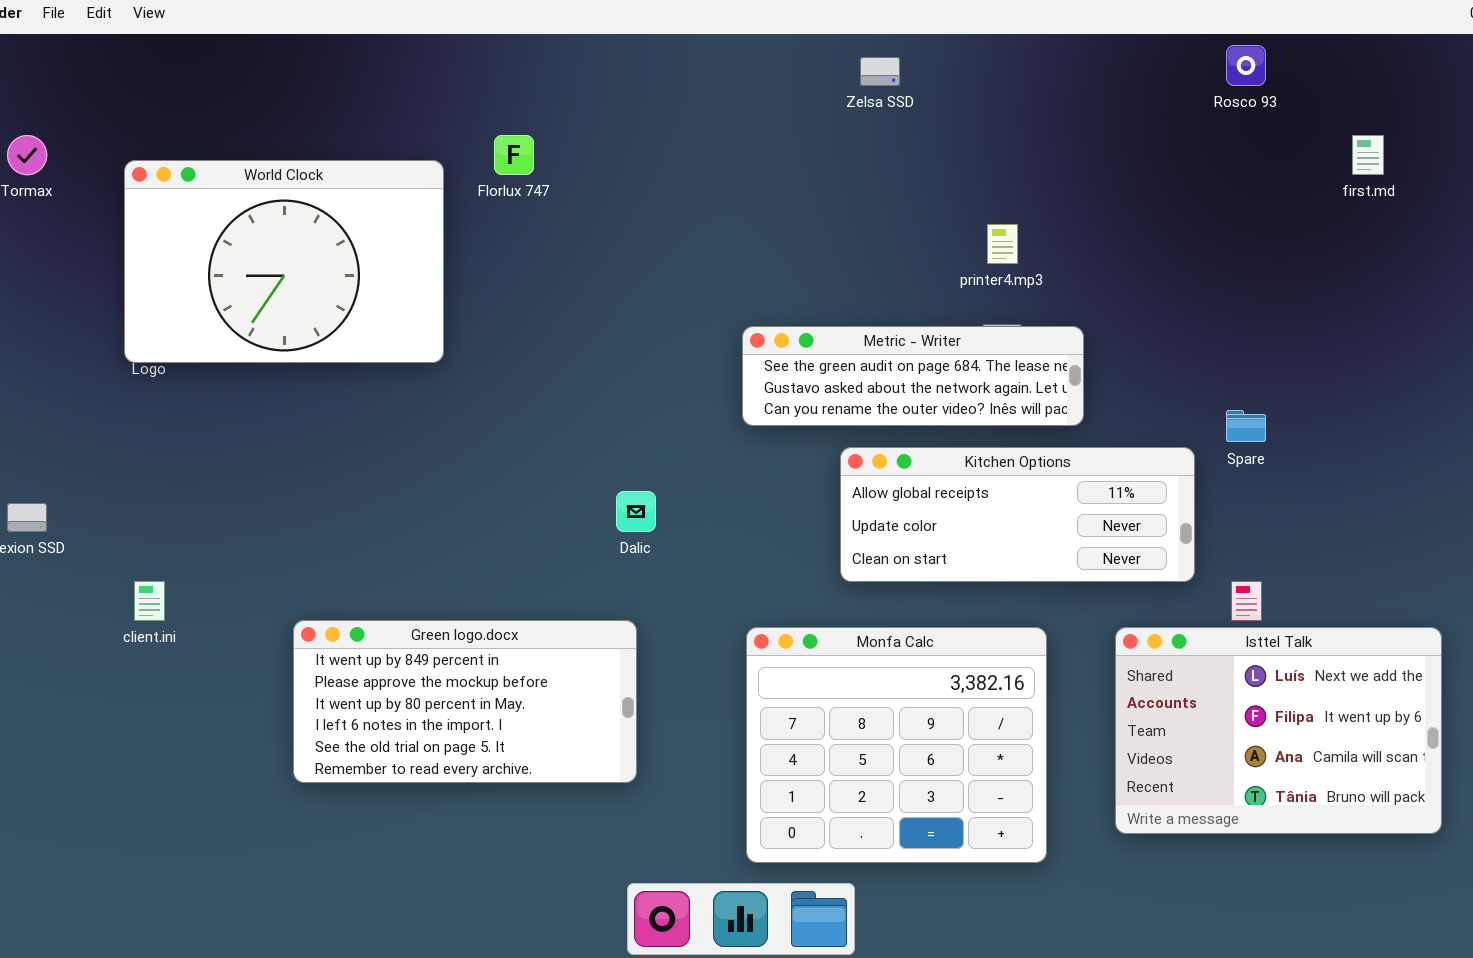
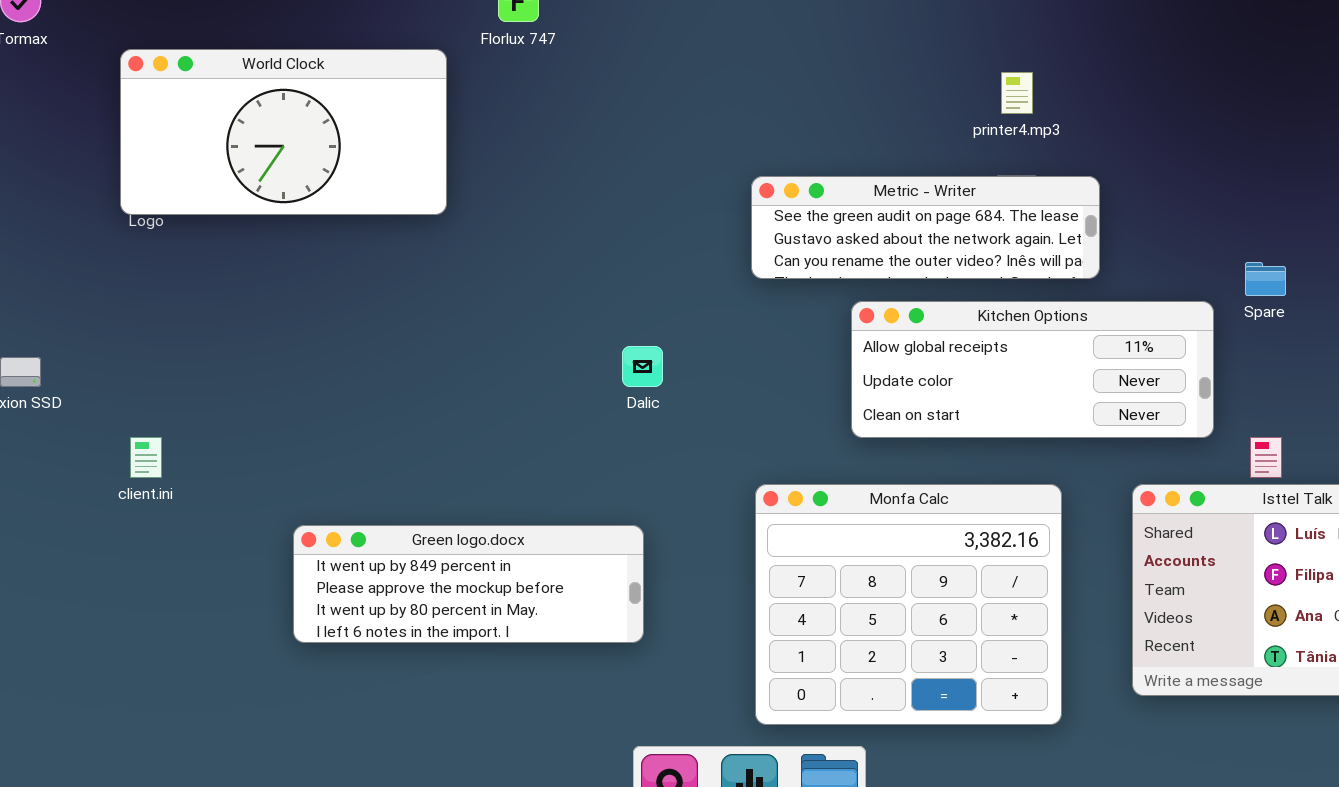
World Clock: [124,160,444,363] -> [120,49,447,215], resized
Green logo.docx: [293,620,637,783] -> [293,525,644,643], resized

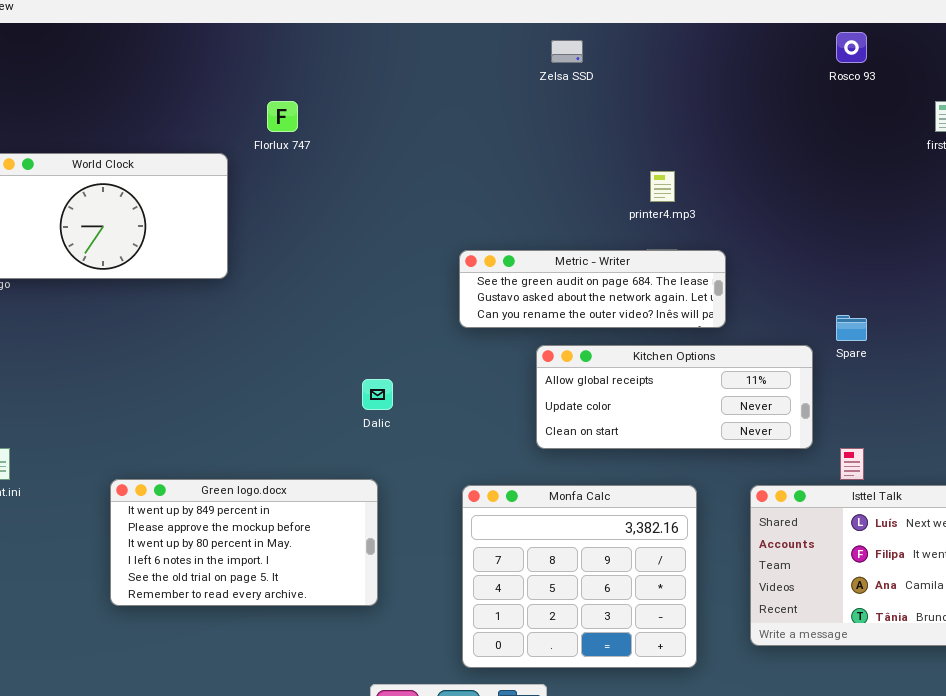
Green logo.docx: [293,525,644,643] -> [110,479,378,606], resized

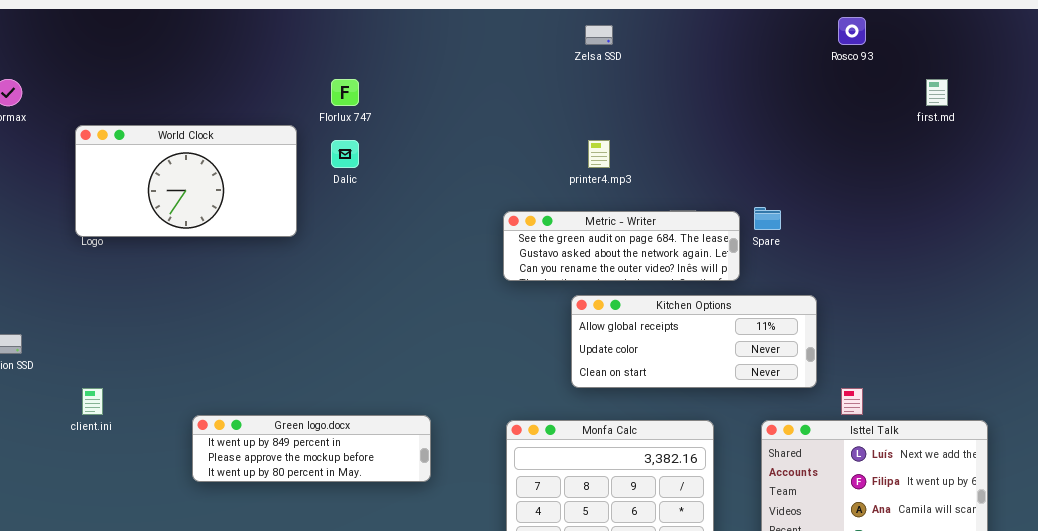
printer4.mp3: [650,171,675,202] -> [588,140,610,168], moved
Spare: [836,315,867,341] -> [754,207,781,230], moved
Dalic: [362,379,393,410] -> [331,140,359,168], moved
Green logo.docx: [110,479,378,606] -> [192,415,431,482], resized

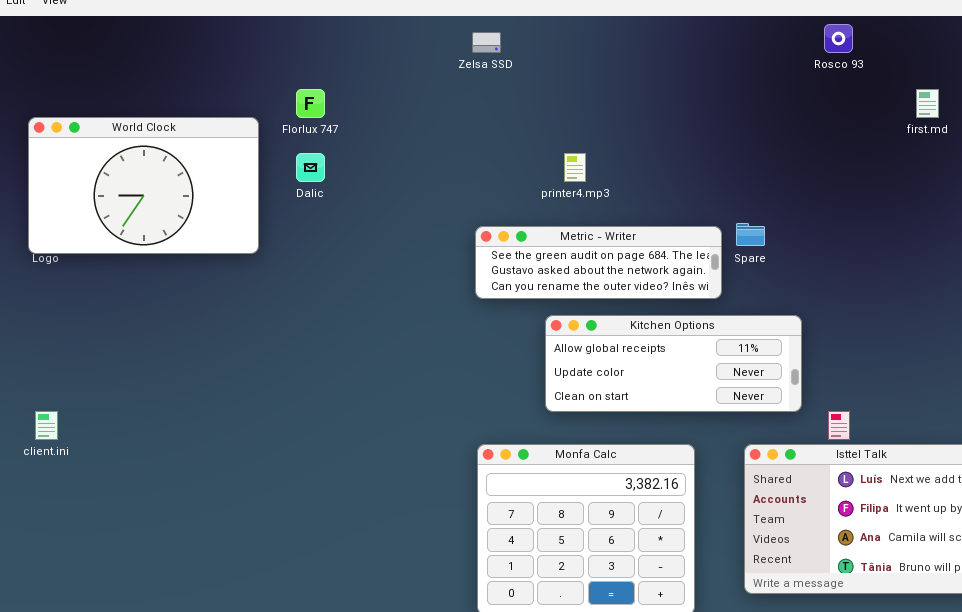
Zelsa SSD: [585,25,613,45] -> [472,32,501,53], moved
World Clock: [75,125,297,237] -> [28,117,259,254], resized
Green logo.docx: [192,415,431,482] -> none, closed

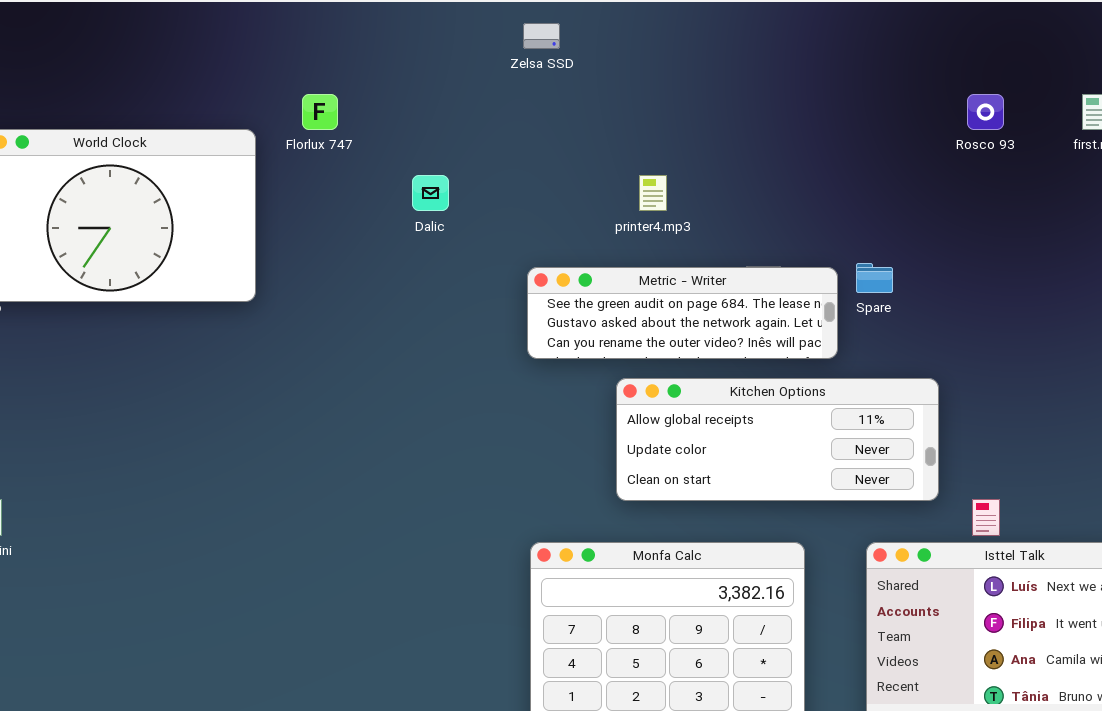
Rosco 93: [824,24,853,53] -> [967,94,1004,130], moved
Dalic: [296,153,325,182] -> [412,175,449,211], moved

